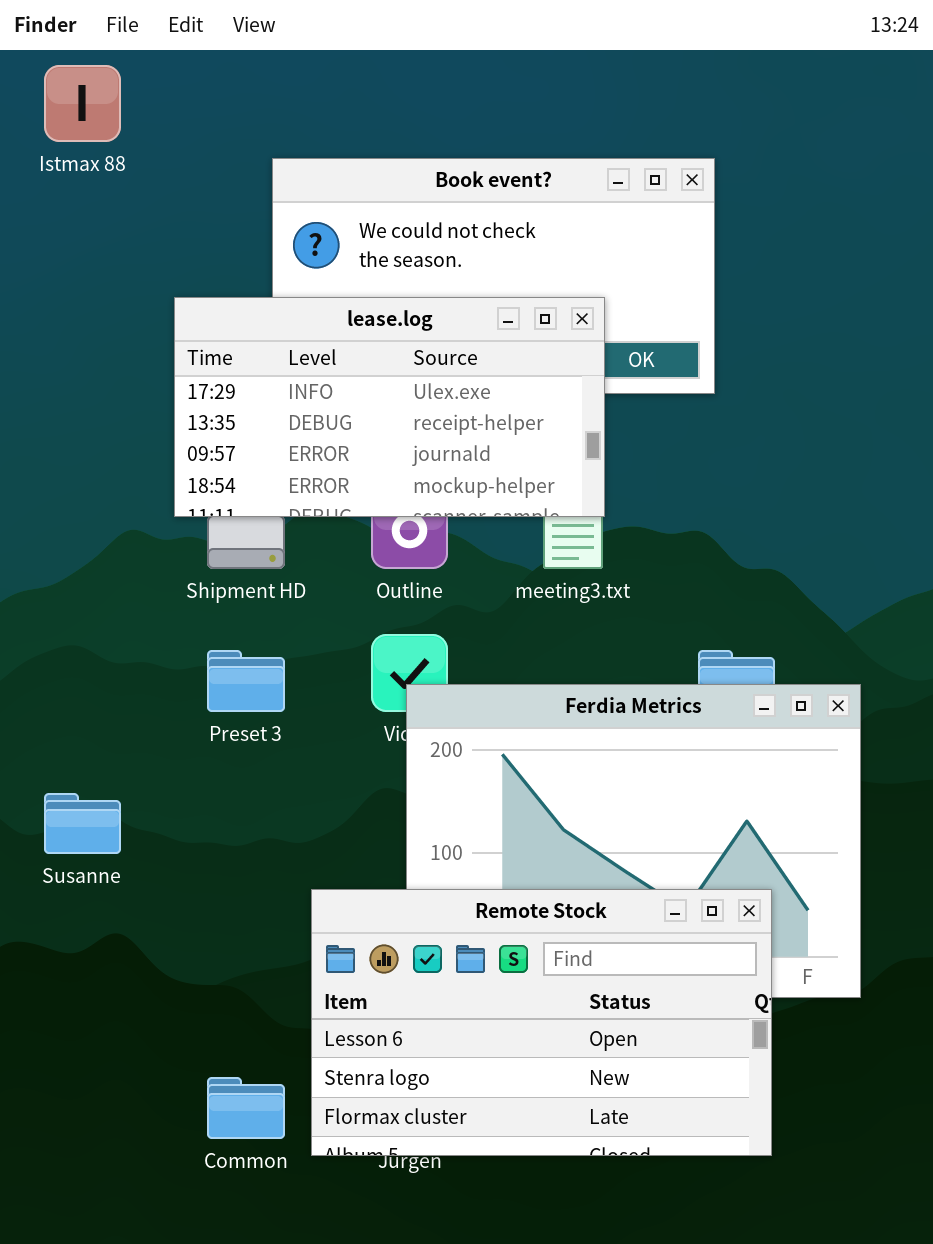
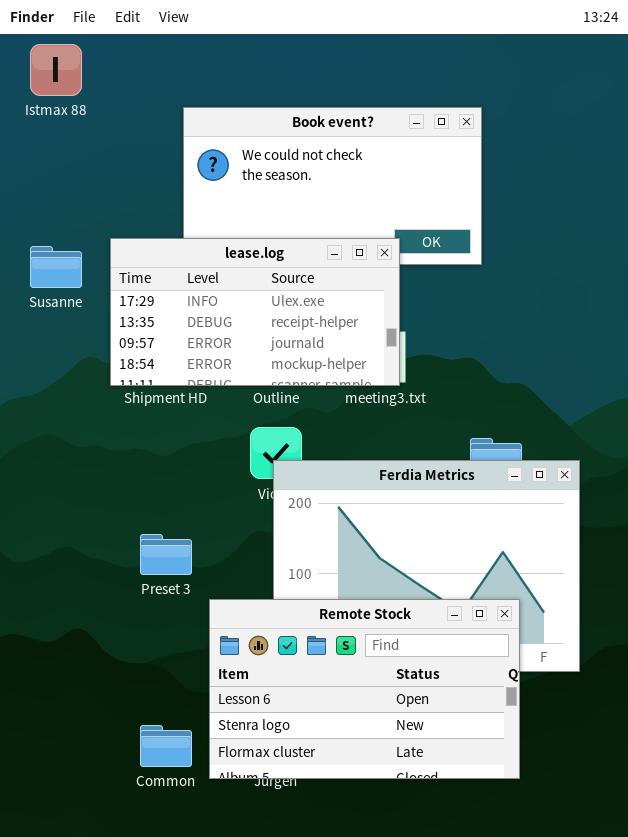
lease.log: [174,297,605,517] -> [110,238,400,386], moved
Preset 3: [207,650,285,712] -> [140,534,192,575], moved
Susanne: [44,793,121,854] -> [30,246,82,288], moved

